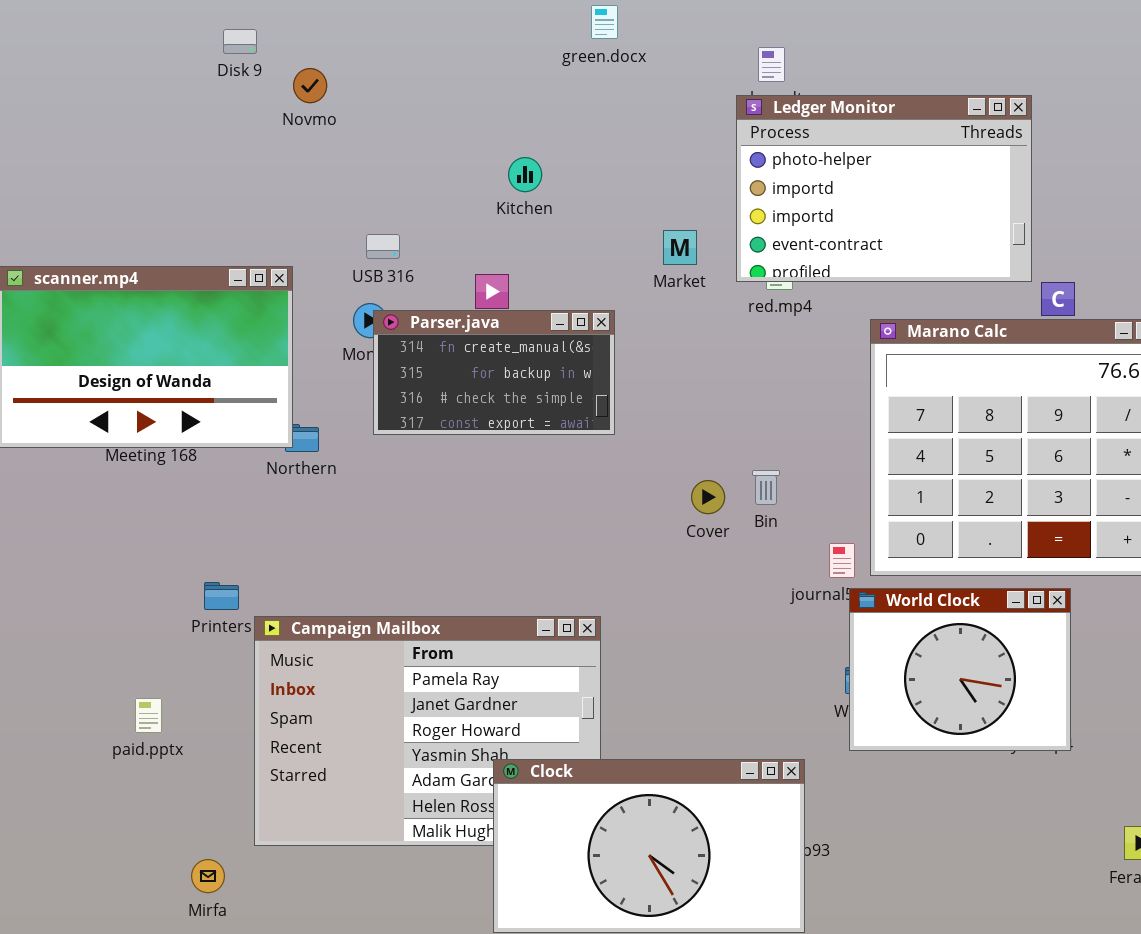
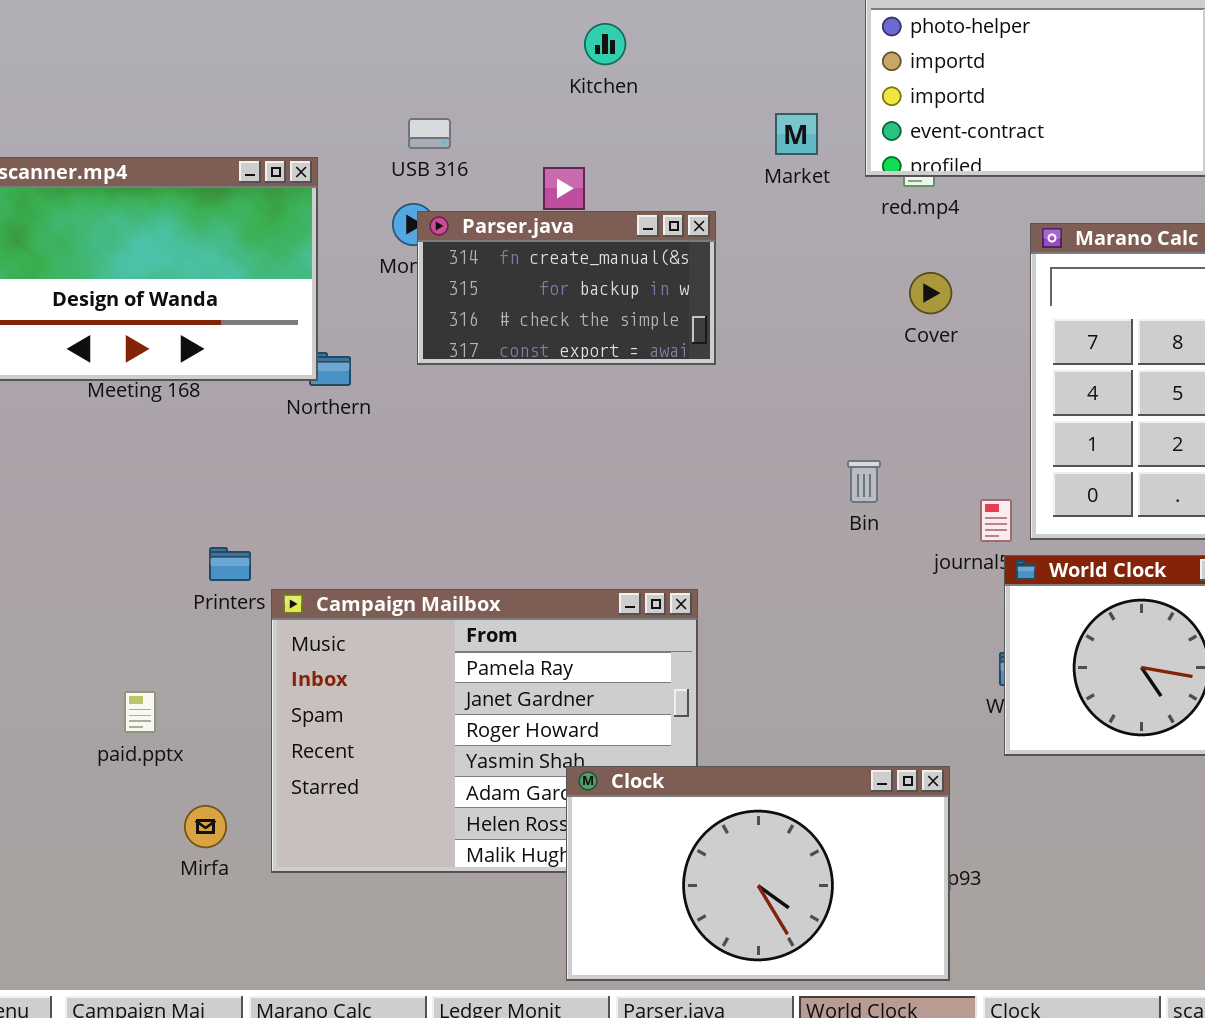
Bin: [752,470,780,505] -> [847,460,881,503], moved
Cover: [691,480,725,514] -> [909,272,952,314], moved
Mirfa: [191,859,225,893] -> [184,805,227,848], moved

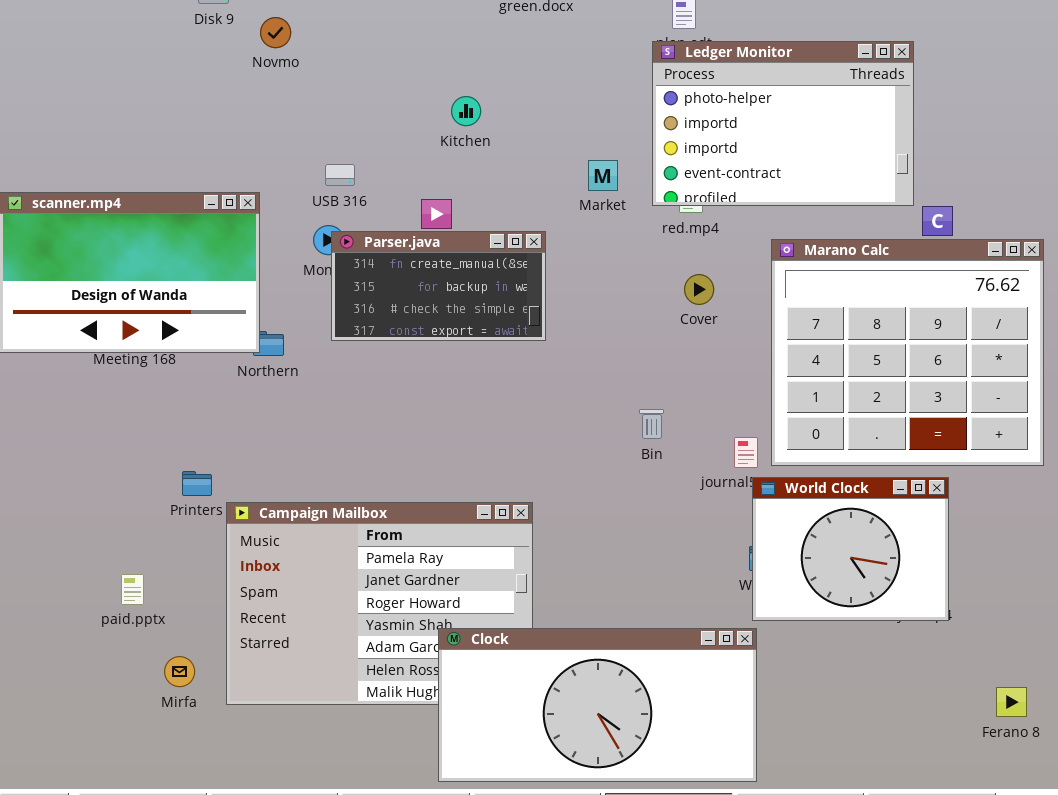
Clock: [566,766,950,981] -> [438,628,757,782], resized

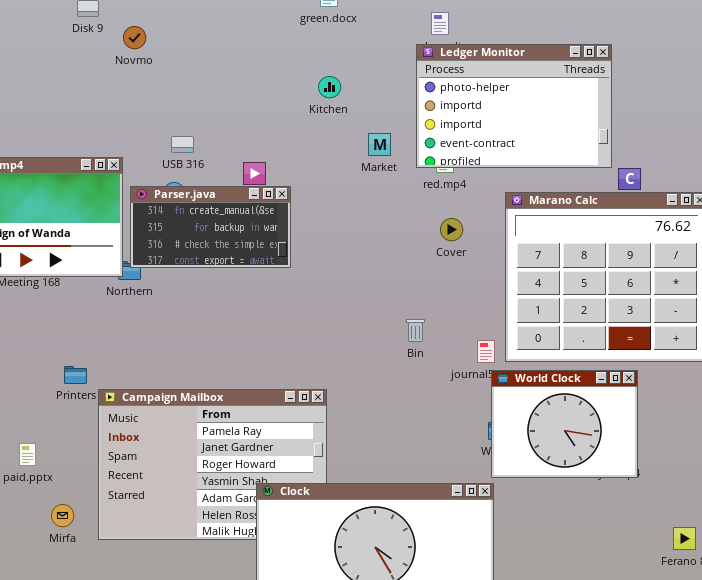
Kitchen: [451,96,481,126] -> [318,76,341,98], moved
Parser.java: [331,231,546,341] -> [130,186,291,268], moved

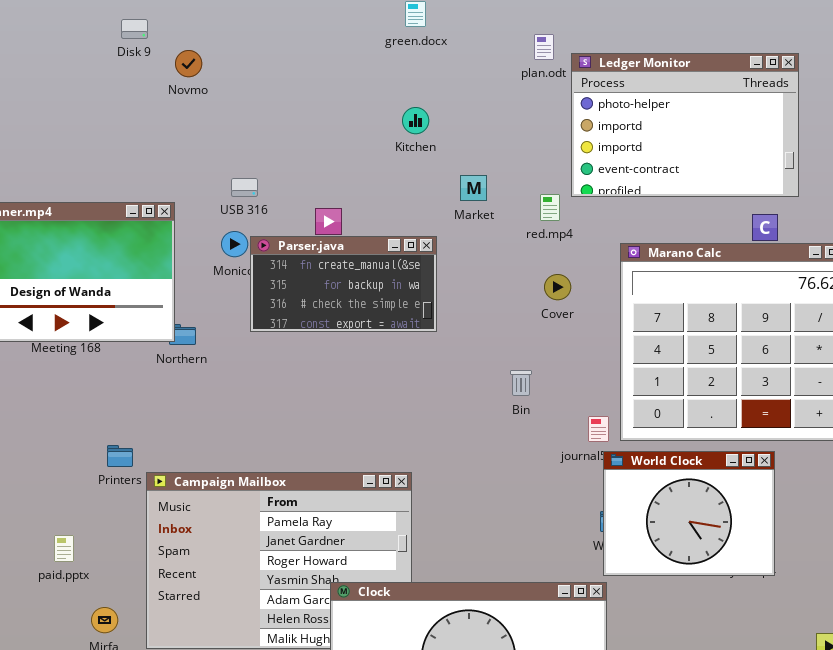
Ledger Monitor: [416,44,612,168] -> [571,53,799,197], moved
Parser.java: [130,186,291,268] -> [250,236,437,332], moved
Bin: [406,319,425,342] -> [510,370,532,396], moved

